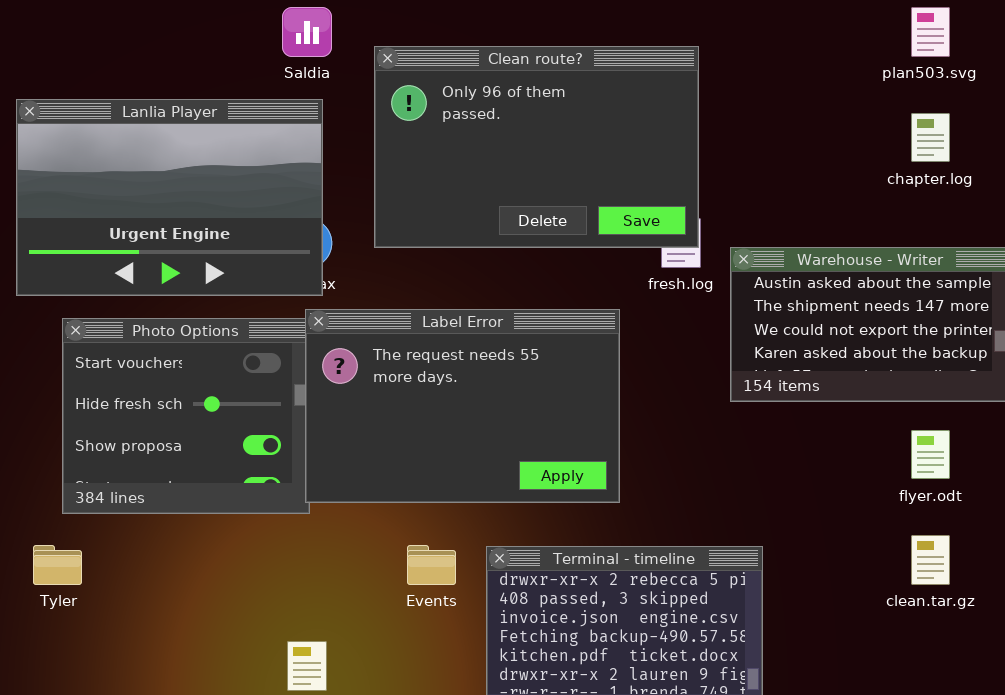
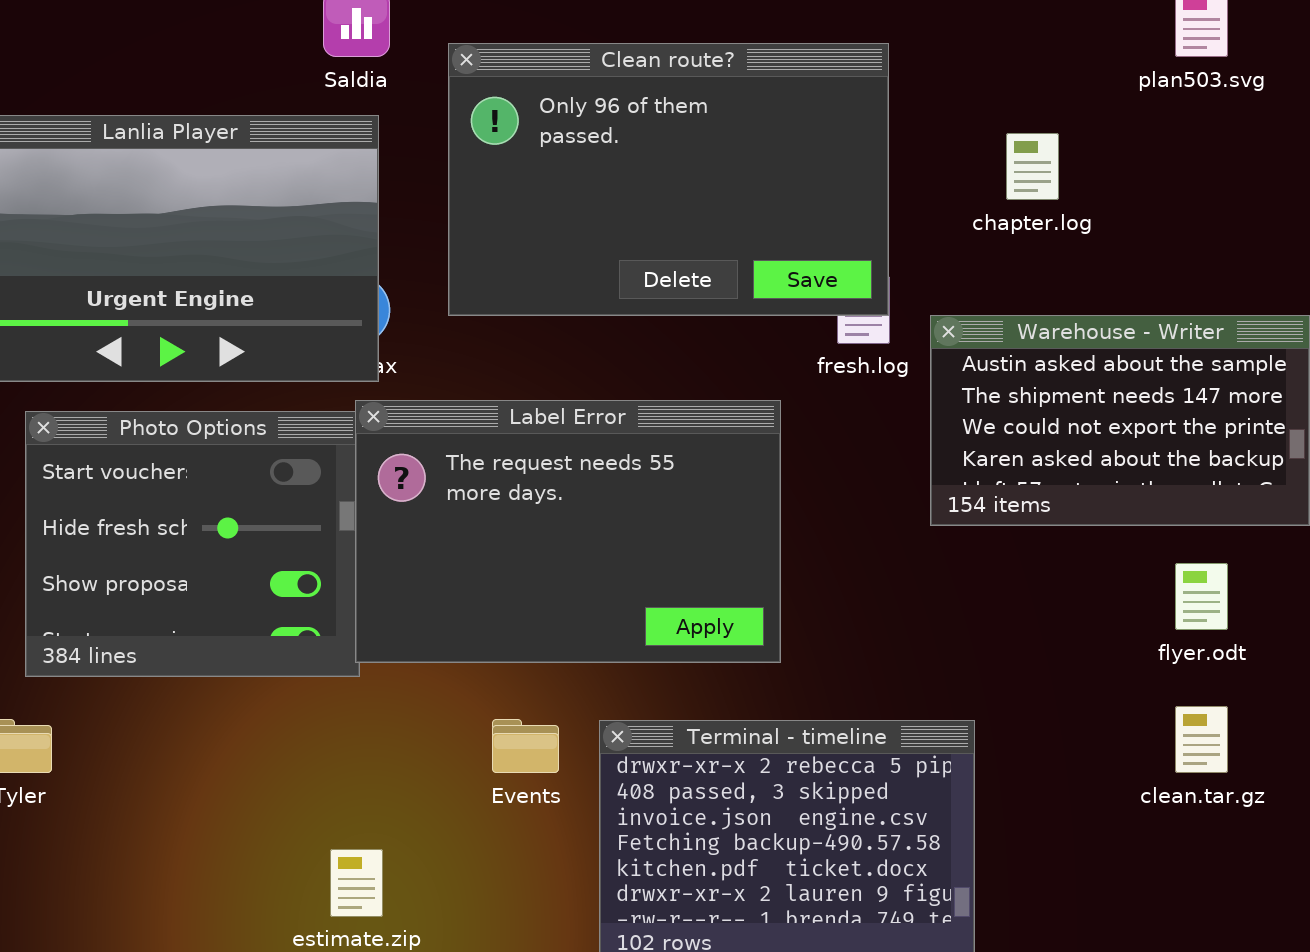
chapter.log: [911,113,950,162] -> [1006,133,1059,200], moved

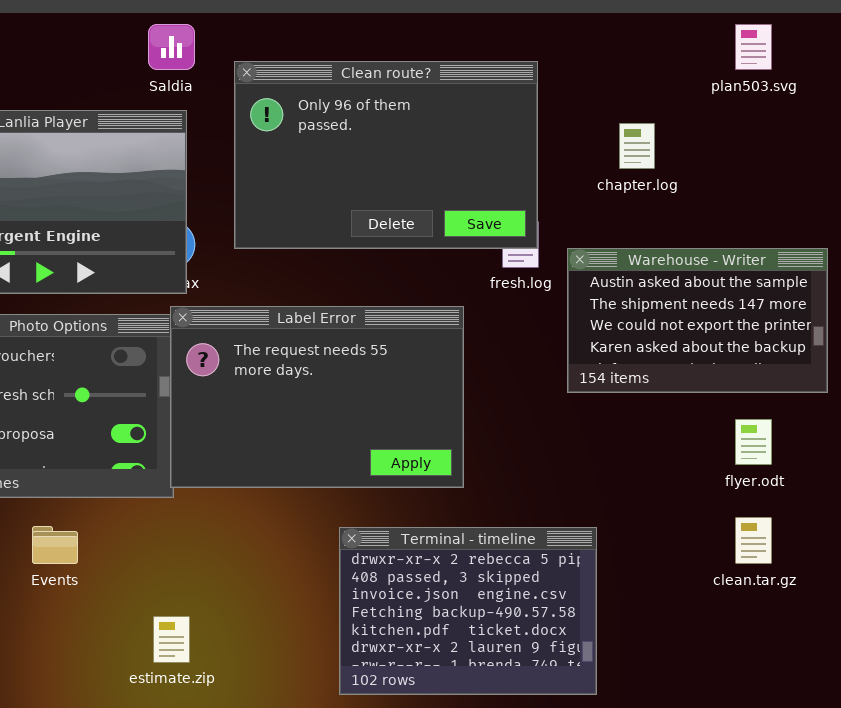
Events: [492,719,559,773] -> [32,526,78,564], moved

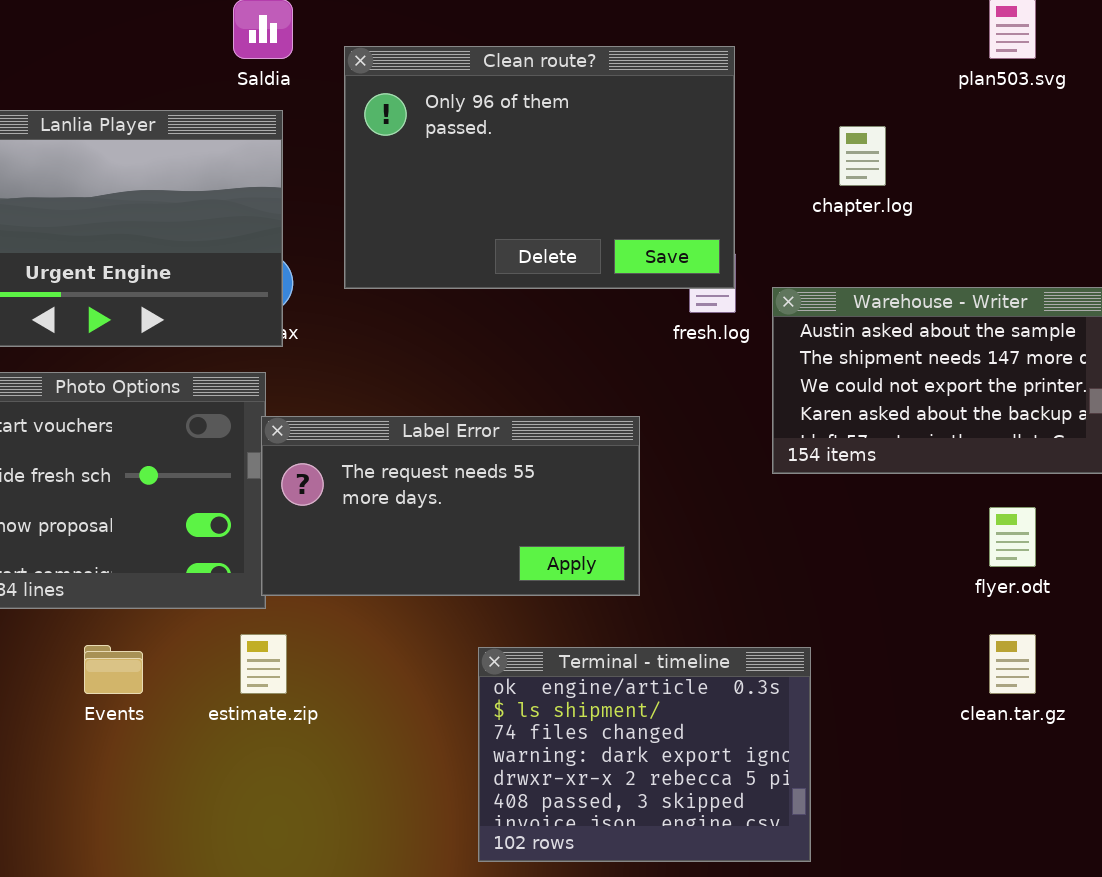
Label Error: [170,306,464,488] -> [261,416,640,596], resized
Terminal - timeline: [339,527,597,695] -> [478,647,811,862], scrolled up 4 rows
estimate.zip: [153,616,190,663] -> [240,634,287,694], moved

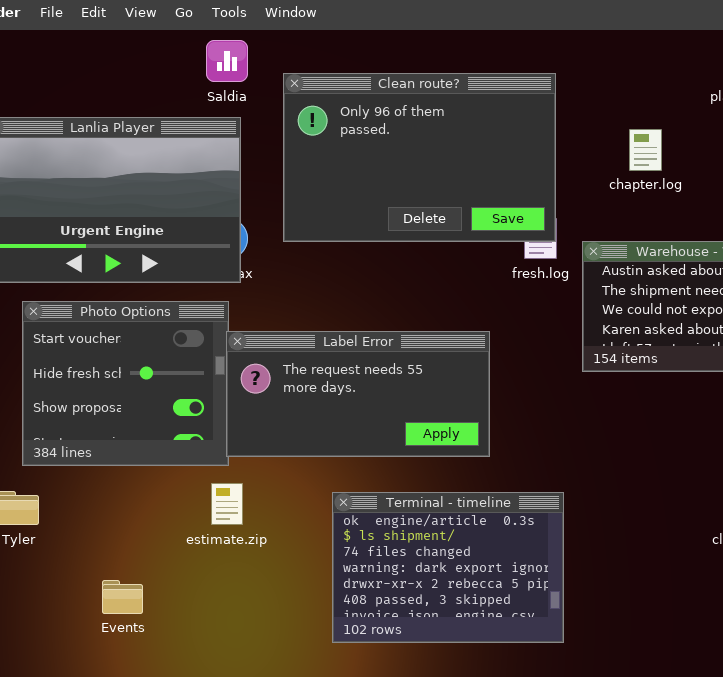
Events: [84,645,143,694] -> [102,580,143,614], moved
Terminal - timeline: [478,647,811,862] -> [332,492,564,643], moved

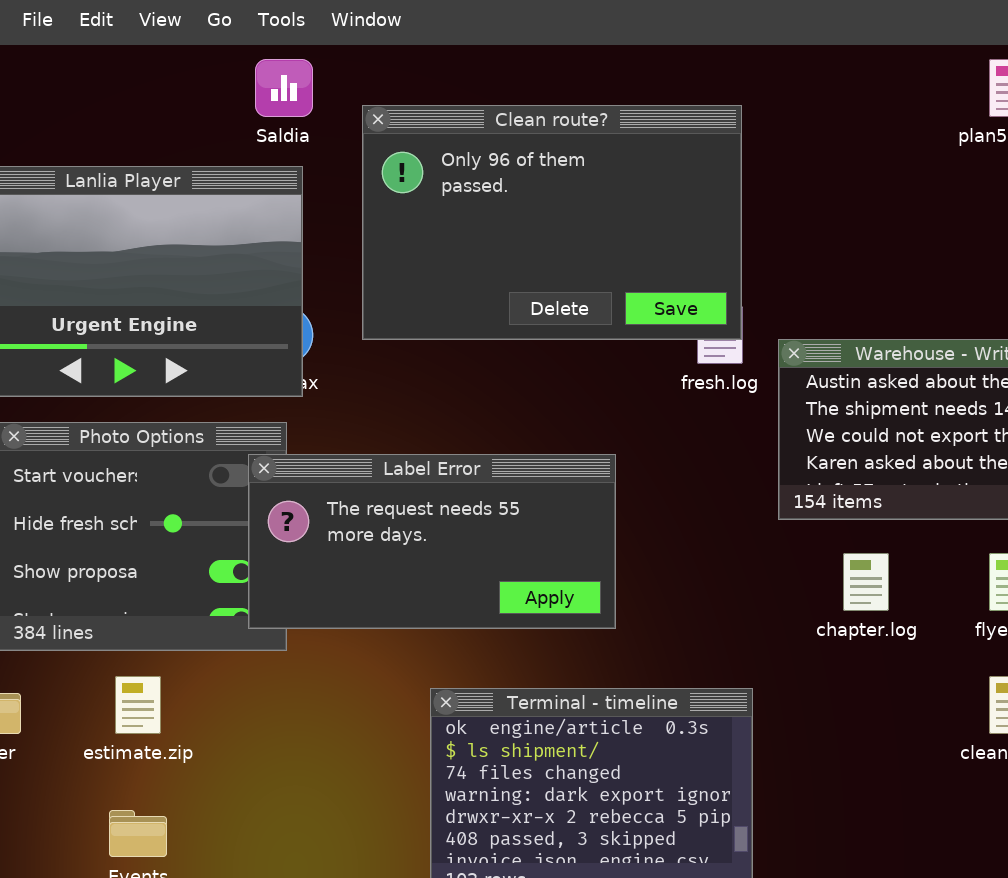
chapter.log: [629,129,662,171] -> [843,553,889,611], moved
Label Error: [226,331,490,457] -> [248,454,616,629], moved
estimate.zip: [211,483,243,525] -> [115,676,161,734], moved

